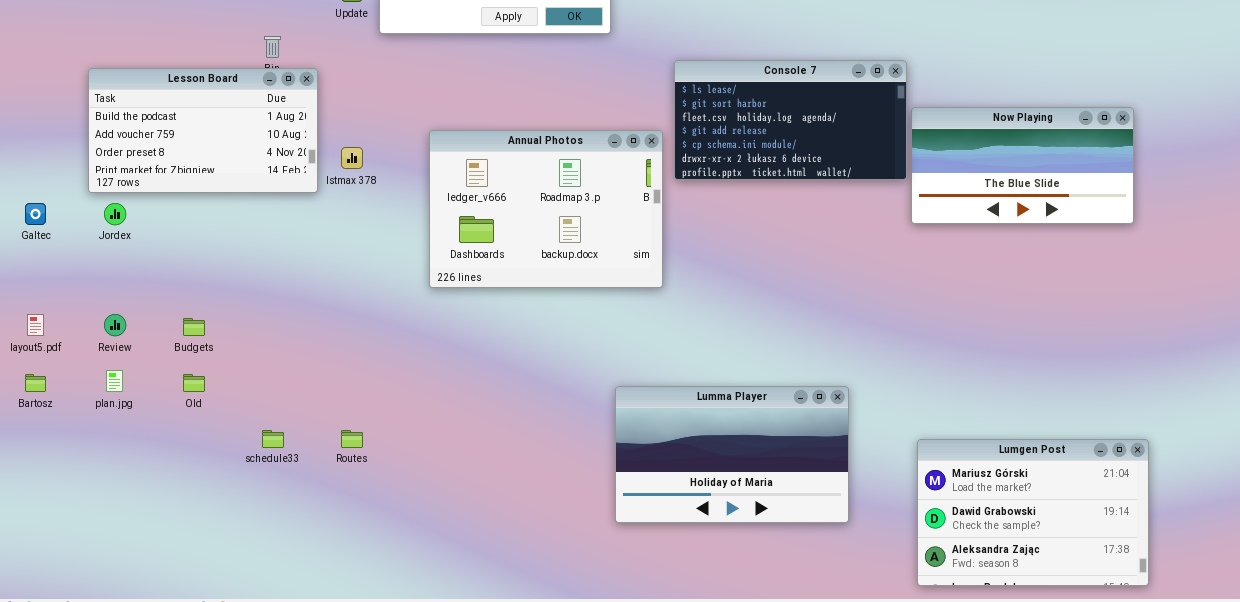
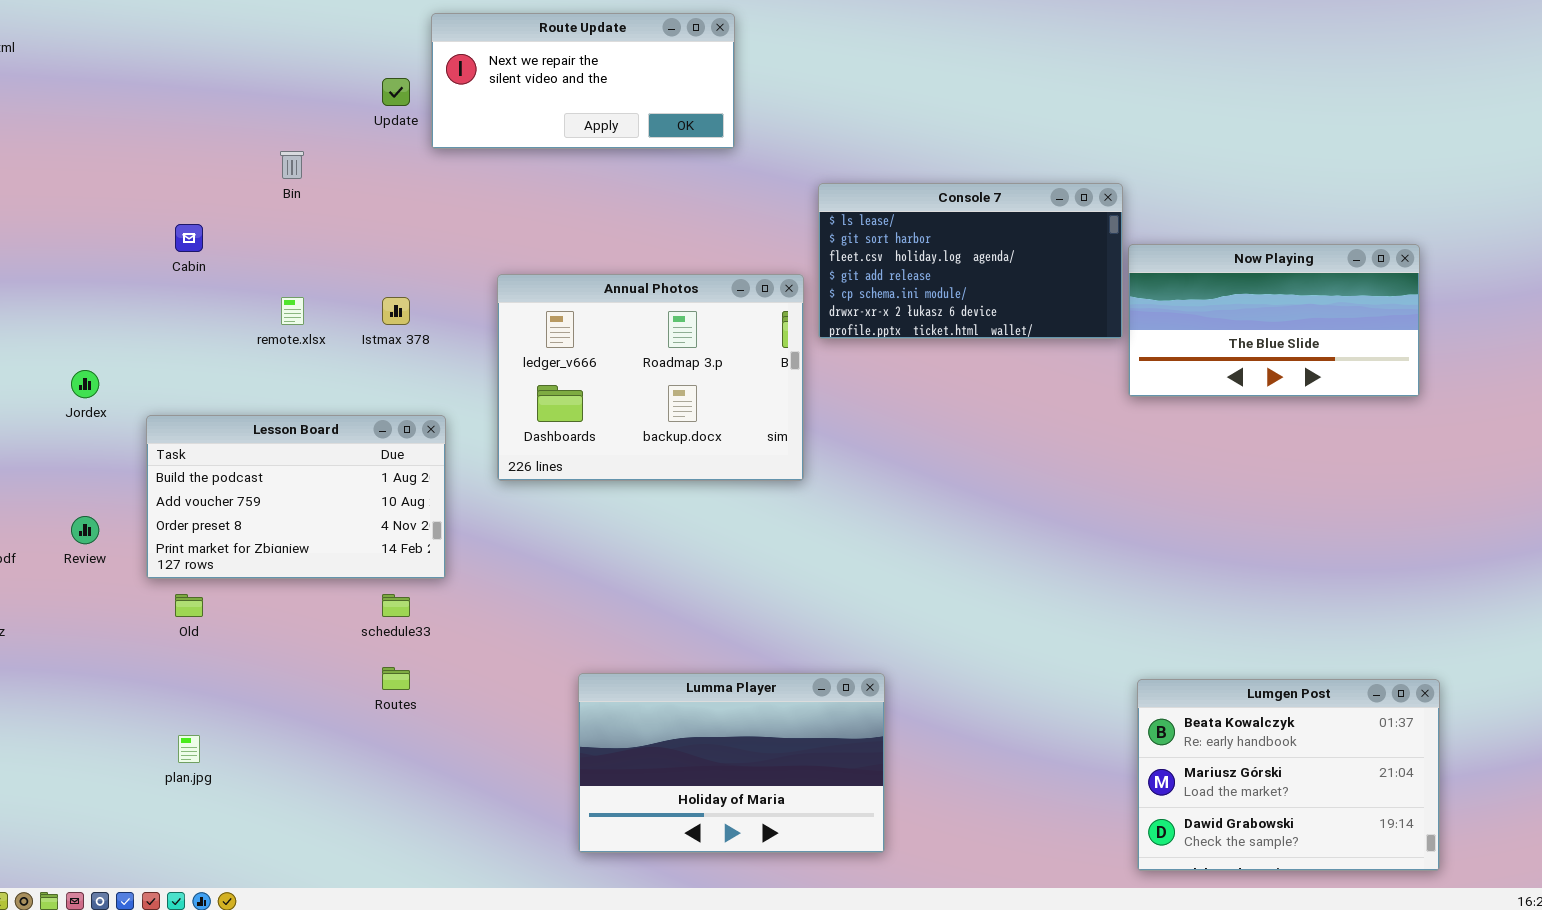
Lesson Board: [88,68,318,193] -> [146,415,446,579], moved
plan.jpg: [106,370,123,392] -> [178,735,200,763], moved
Lumma Player: [615,386,849,523] -> [578,673,885,853], moved
schedule33: [262,430,284,448] -> [382,594,410,617], moved
Lumgen Post: [917,439,1149,586] -> [1137,679,1440,871], scrolled up 1 row

